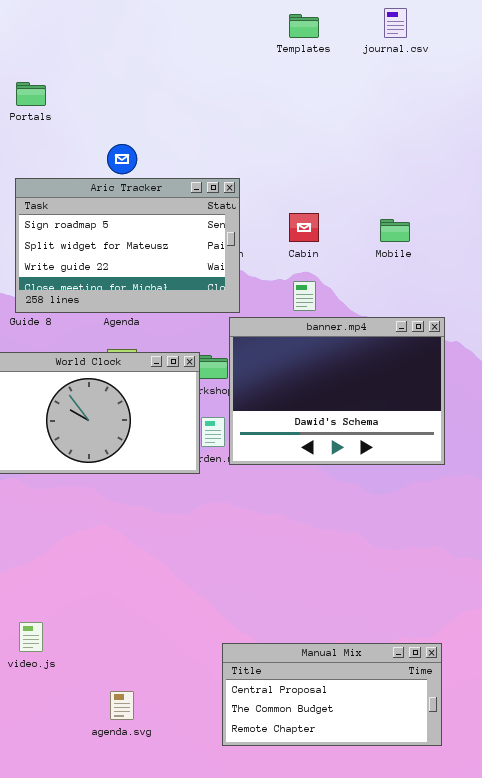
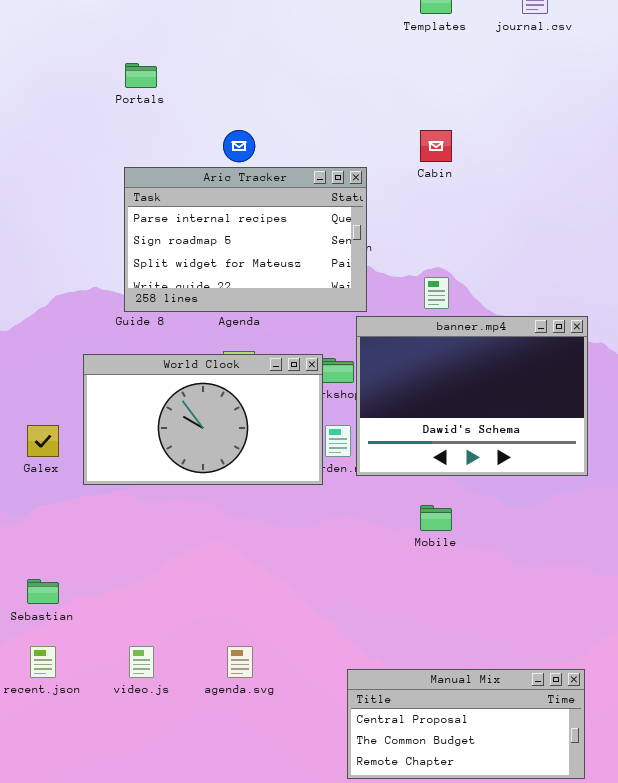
Aric Tracker: [15,178,240,313] -> [124,167,367,312], scrolled up 1 row
Cabin: [289,213,319,242] -> [420,130,452,162], moved
Mobile: [380,219,410,242] -> [420,505,452,531], moved
agenda.svg: [110,691,134,720] -> [227,646,253,678], moved

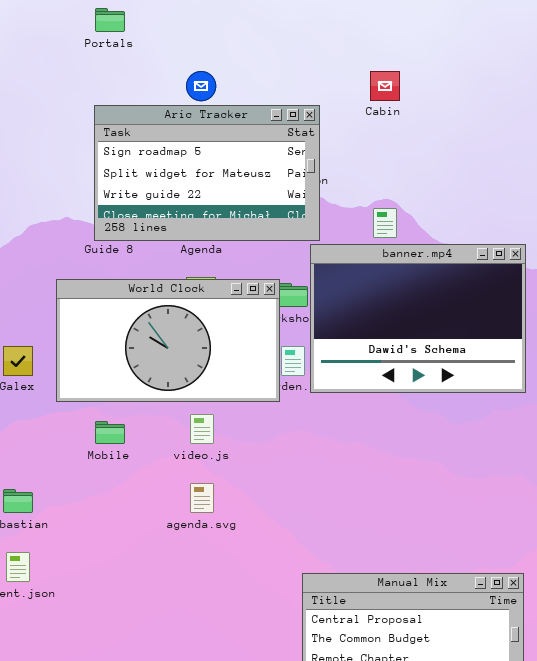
Aric Tracker: [124,167,367,312] -> [94,105,320,241], scrolled down 1 row
Mobile: [420,505,452,531] -> [95,421,125,444], moved
video.js: [129,646,154,678] -> [190,414,214,444], moved
agenda.svg: [227,646,253,678] -> [190,483,214,513], moved

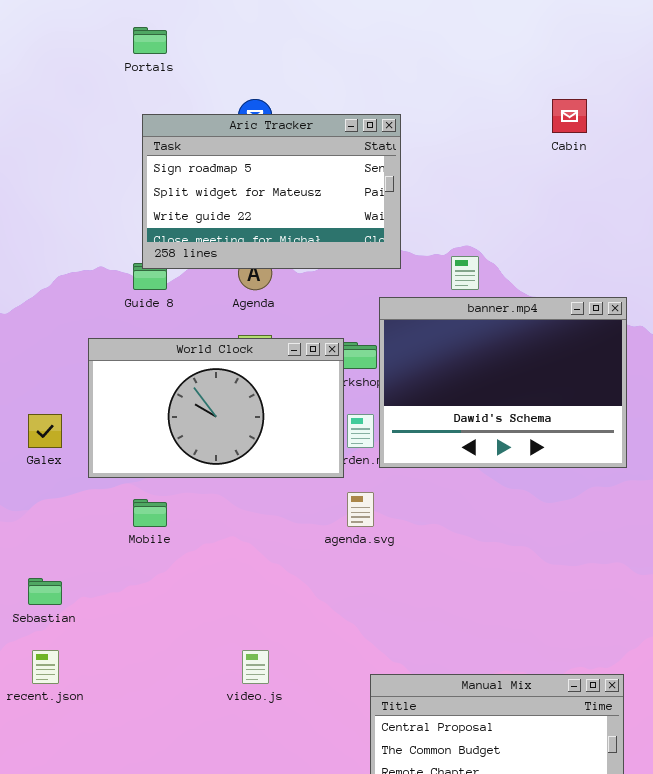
Cabin: [370,71,400,101] -> [552,99,587,133], moved
Aric Tracker: [94,105,320,241] -> [142,114,401,269], moved
video.js: [190,414,214,444] -> [242,650,269,684], moved
agenda.svg: [190,483,214,513] -> [347,492,374,527], moved

